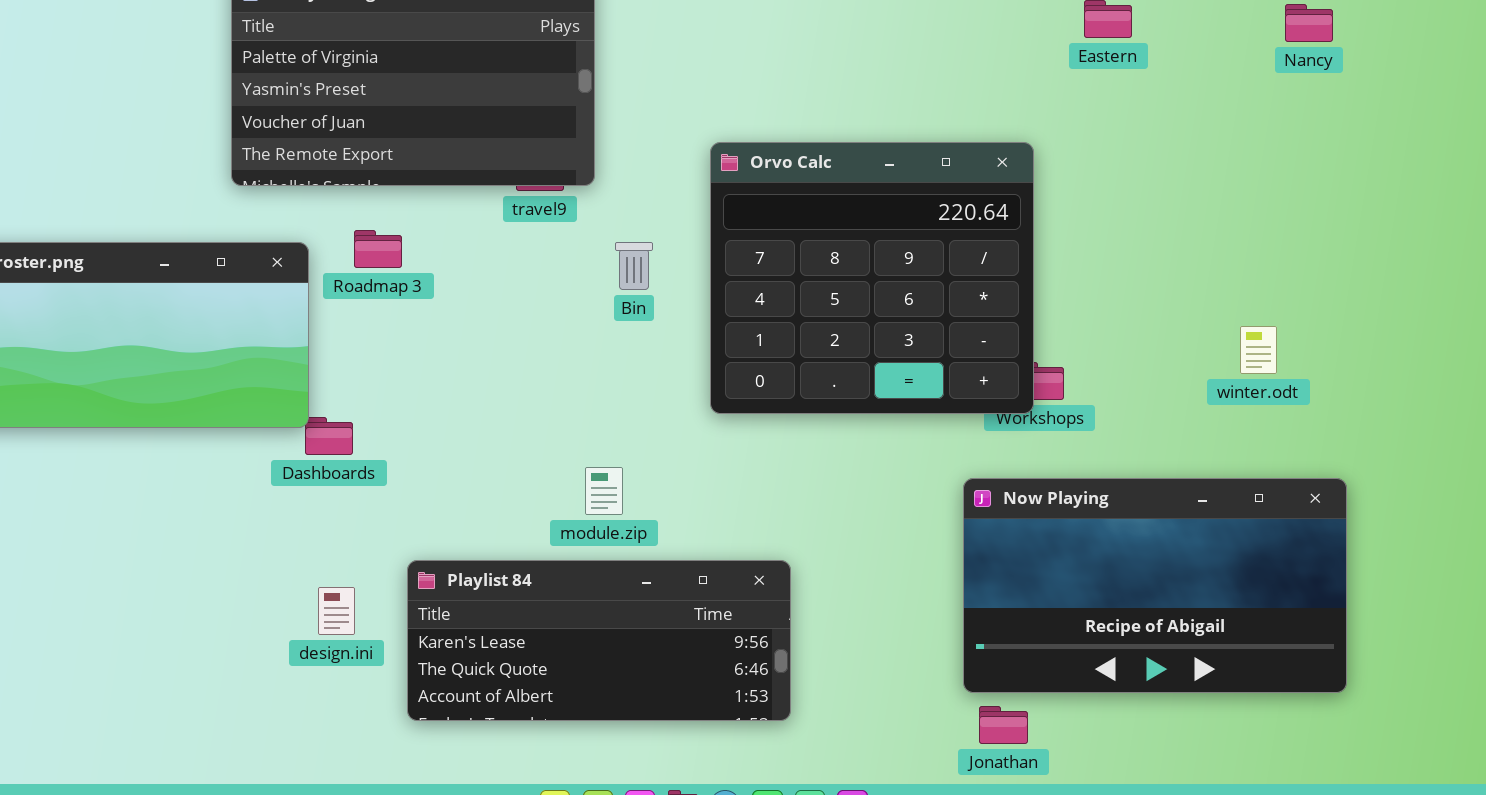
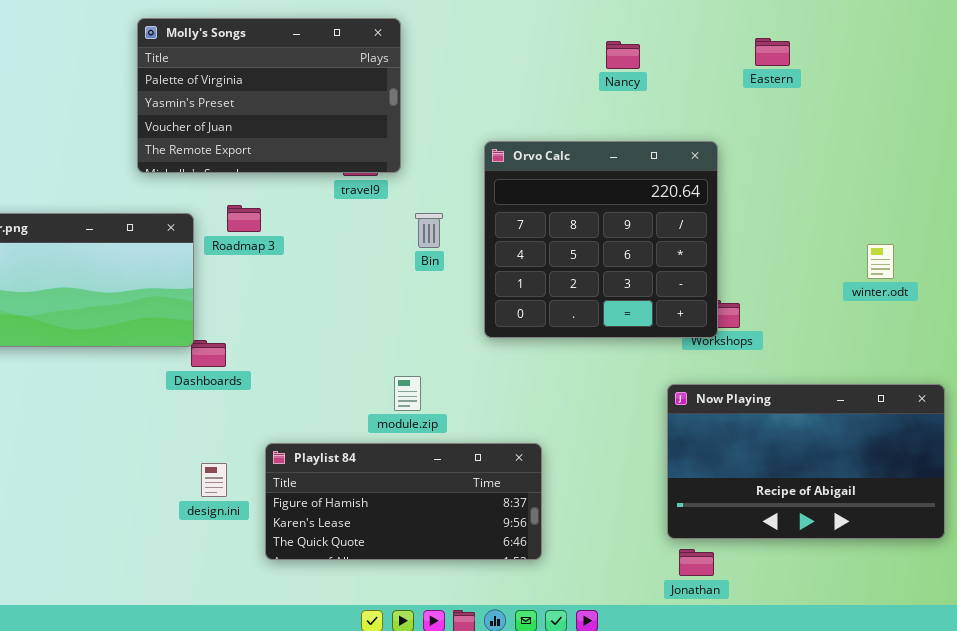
Nancy: [1285,4,1333,42] -> [606,41,640,69], moved
winter.odt: [1240,326,1277,374] -> [867,244,894,279], moved
Playlist 84: [407,560,791,721] -> [265,443,542,560], scrolled up 1 row

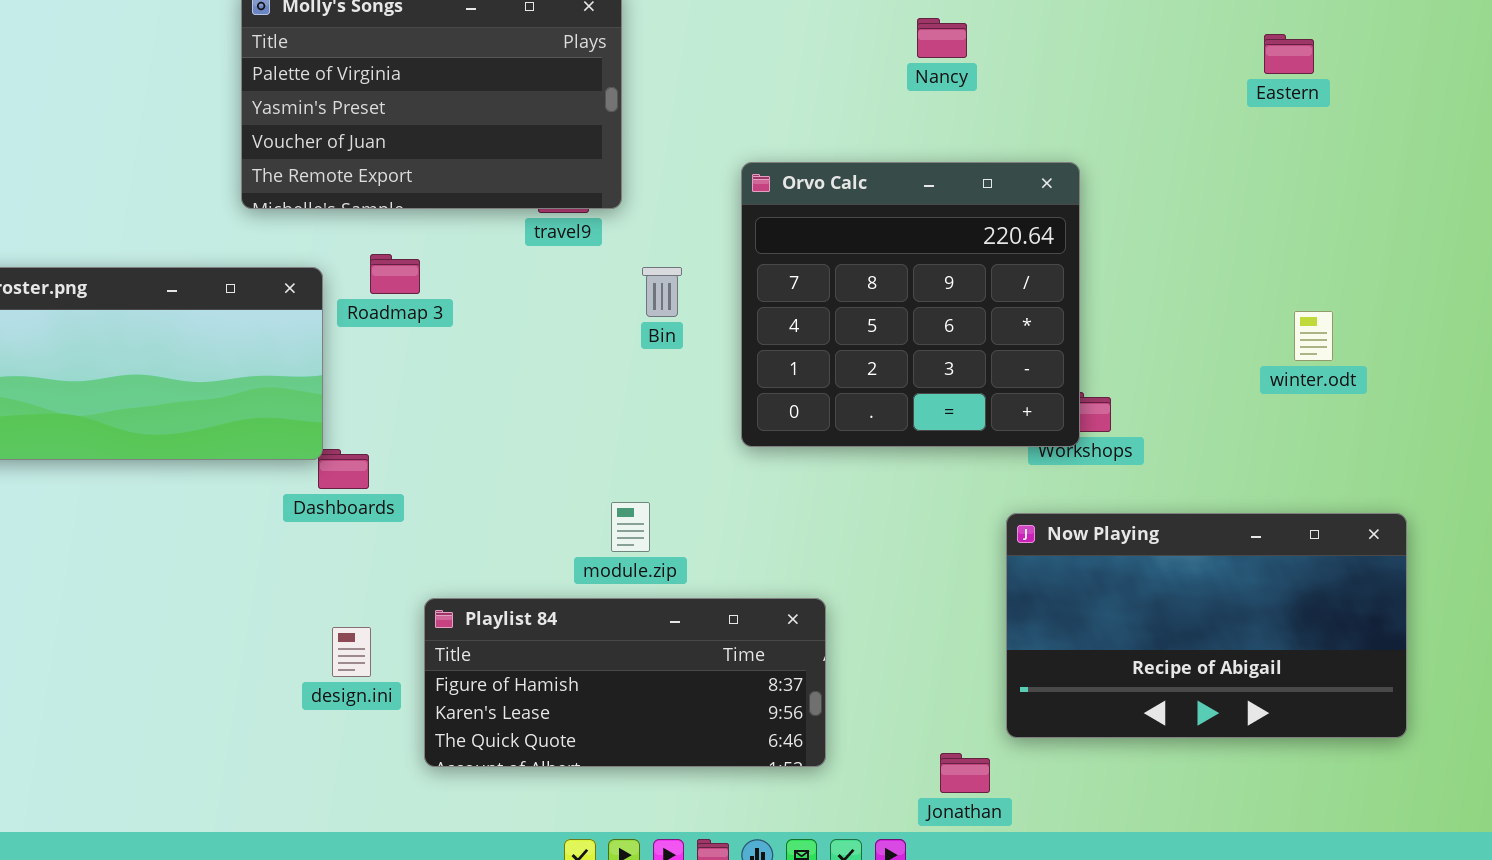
Eastern: [755,38,790,66] -> [1264,34,1314,74], moved
Jonathan: [679,549,714,576] -> [940,753,990,793], moved

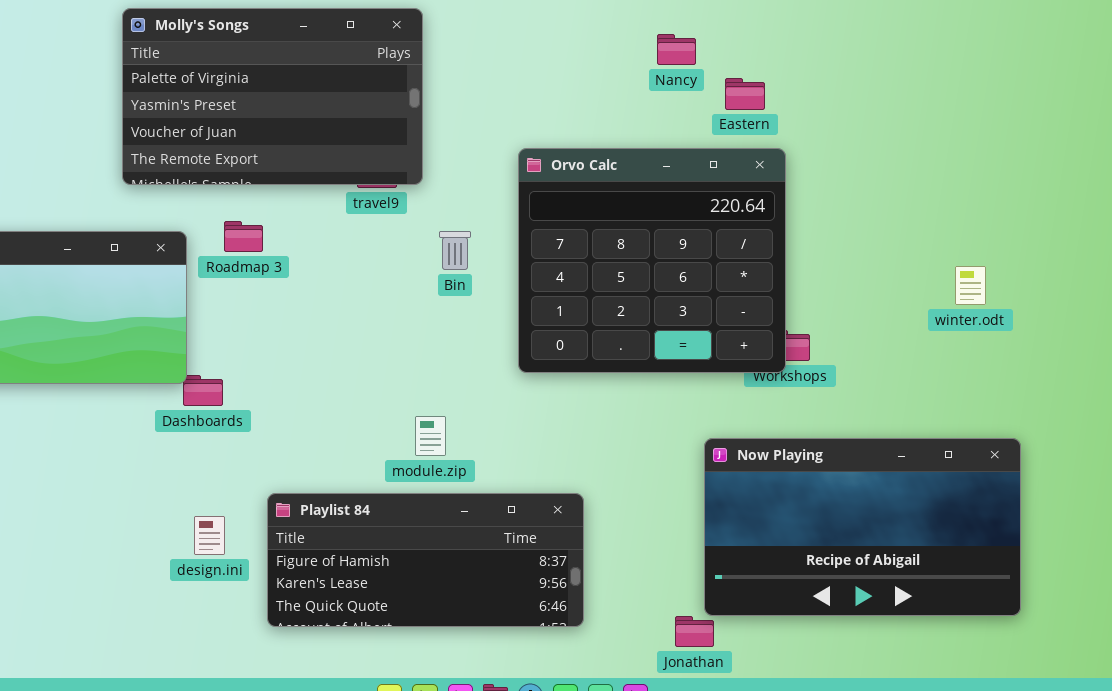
Eastern: [1264,34,1314,74] -> [725,78,765,110], moved
Now Playing: [1006,513,1407,738] -> [704,438,1021,616], moved

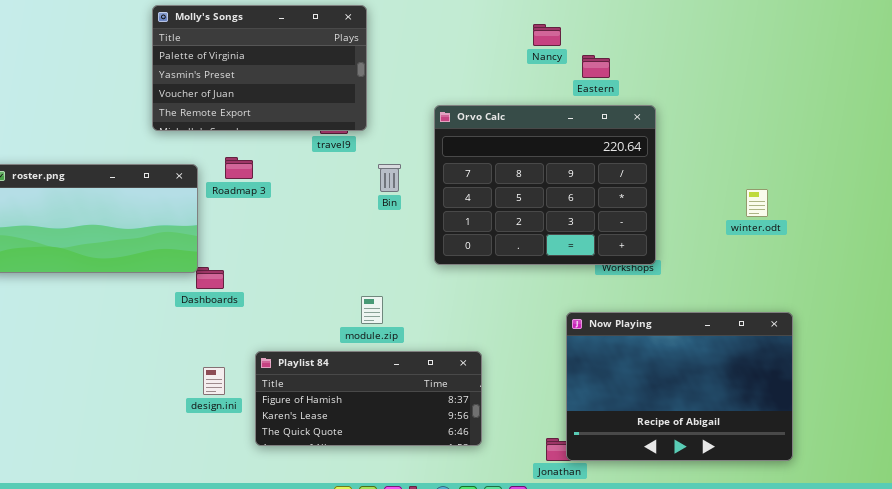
Orvo Calc: [518,148,786,373] -> [434,105,656,265], resized
Now Playing: [704,438,1021,616] -> [566,312,793,461], resized

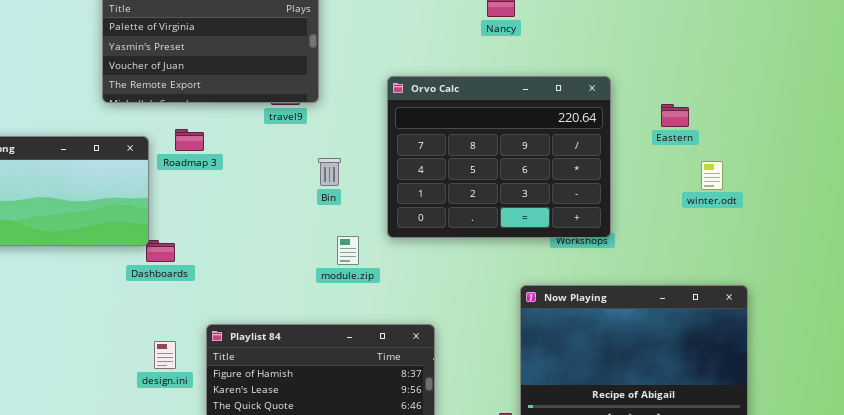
Eastern: [582,55,610,78] -> [661,104,689,127], moved
Bin: [378,164,401,192] -> [318,158,341,186], moved
module.zip: [361,296,383,324] -> [337,236,359,265], moved

